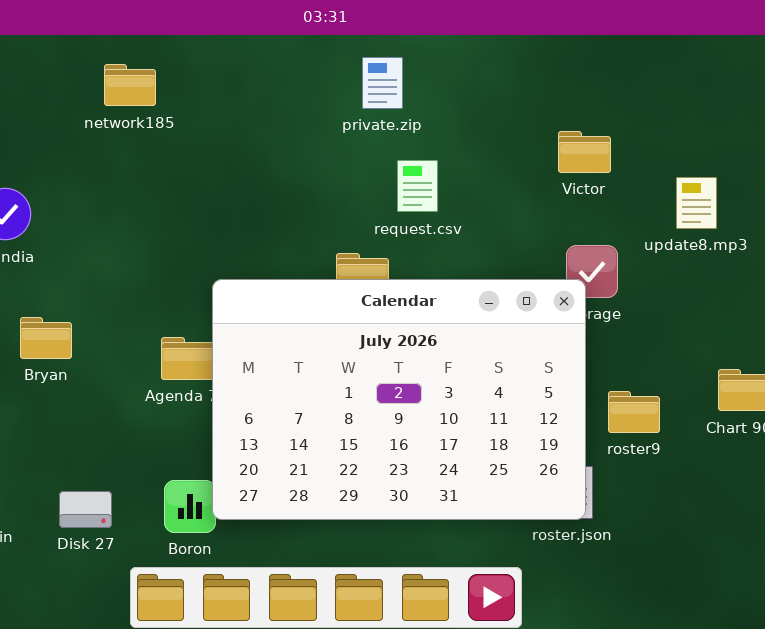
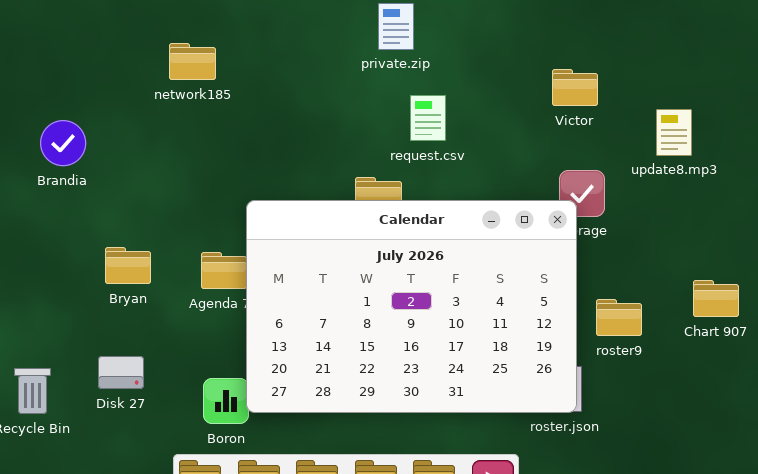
network185: [104,64,156,106] -> [169,43,216,80], moved
Bryan: [20,317,72,359] -> [105,247,151,284], moved
Disk 27: [59,491,112,528] -> [98,356,144,389], moved

